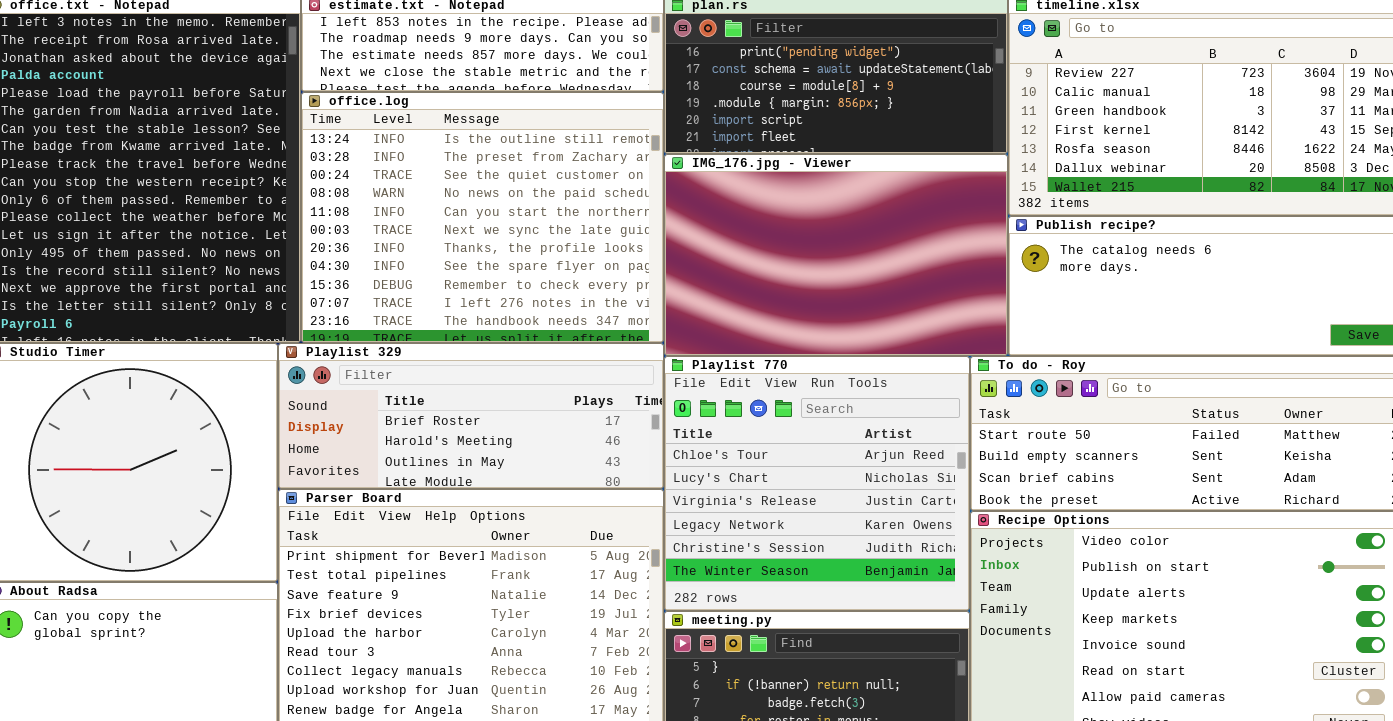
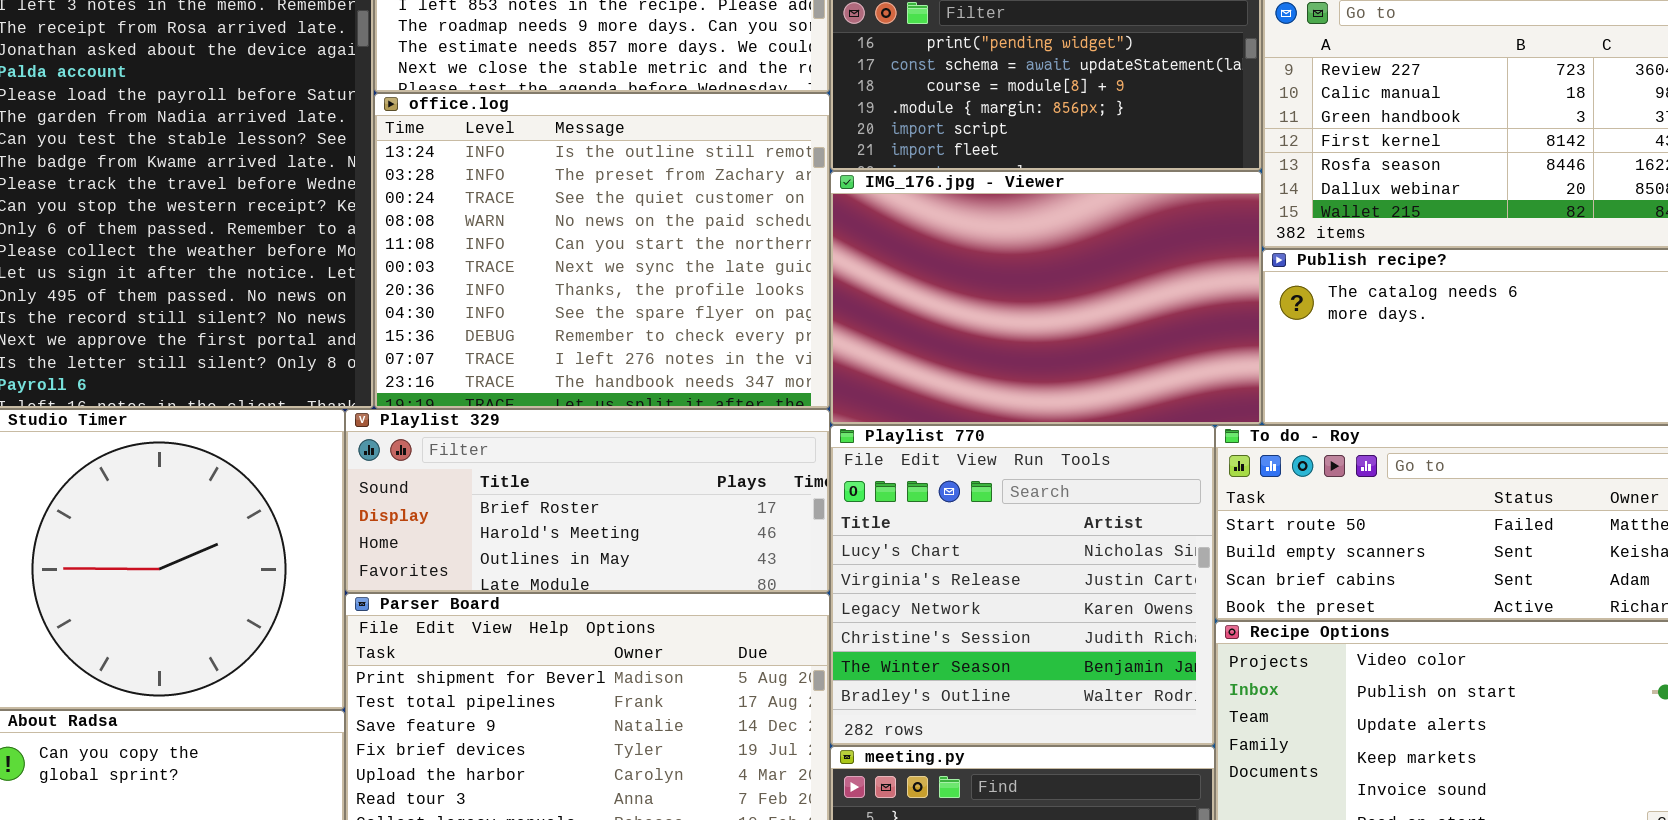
Playlist 770: [664,356,970,611] -> [830,425,1215,746], scrolled down 1 row

